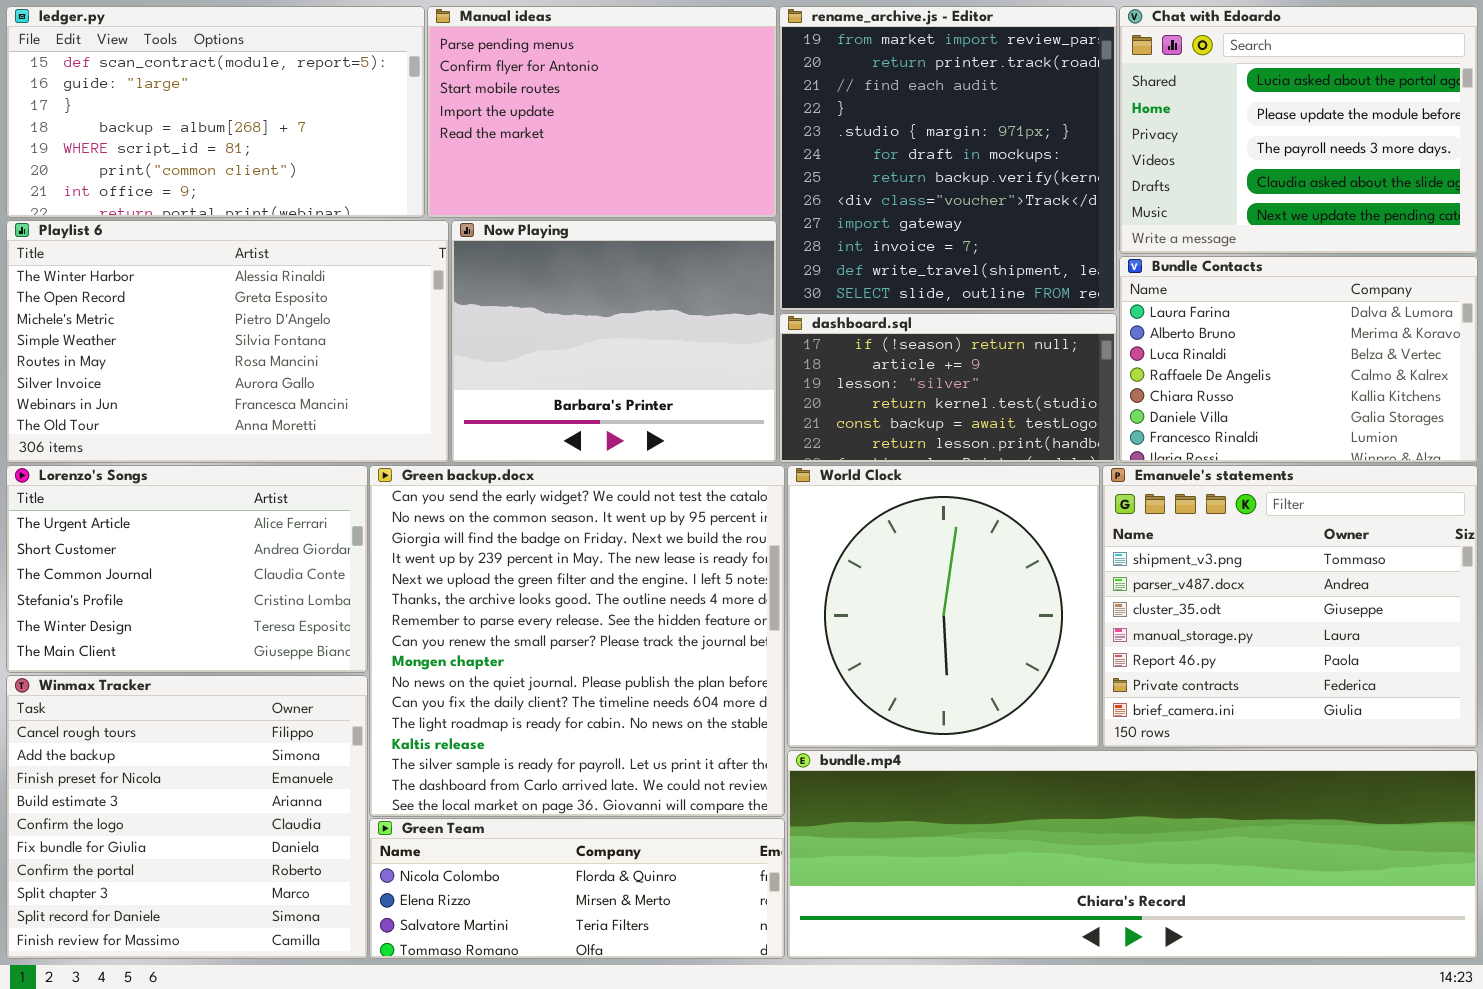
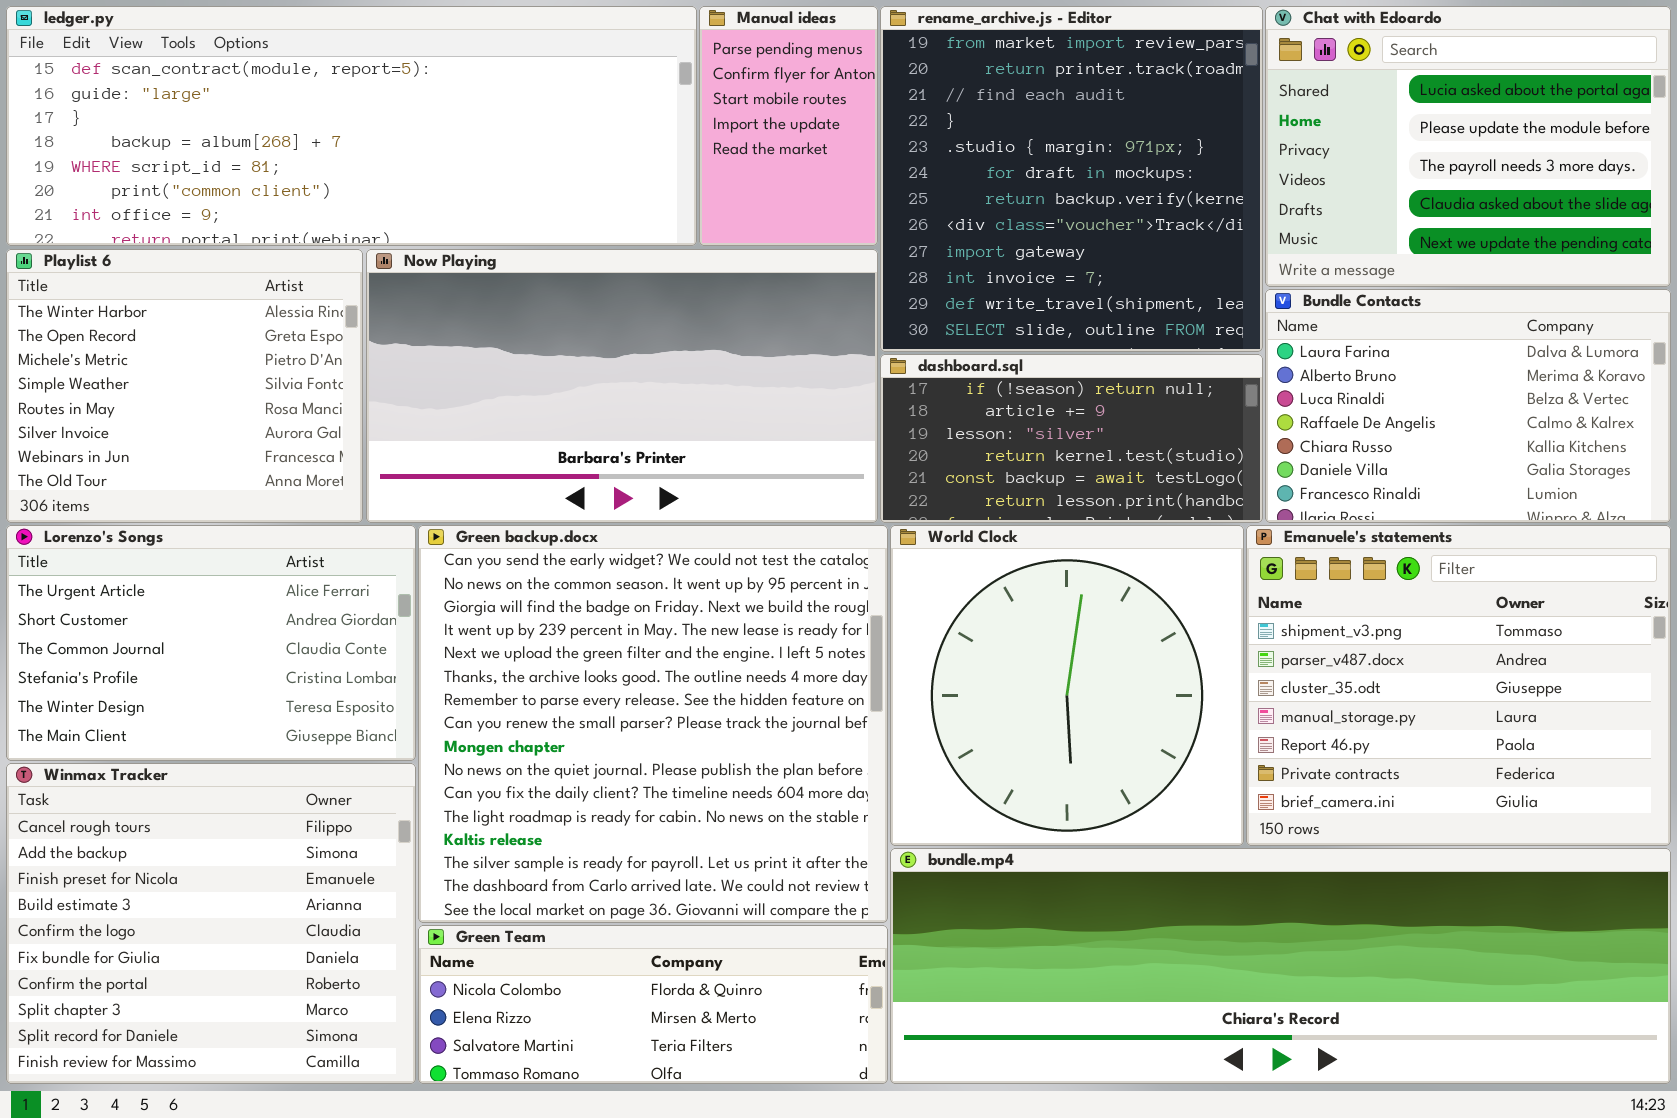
ledger.py: [6,6,425,218] -> [6,6,697,246], resized
Manual ideas: [427,6,777,218] -> [699,6,878,246], resized
Playlist 6: [6,220,449,463] -> [6,249,363,523], resized
Now Playing: [451,220,777,463] -> [366,249,878,523], resized

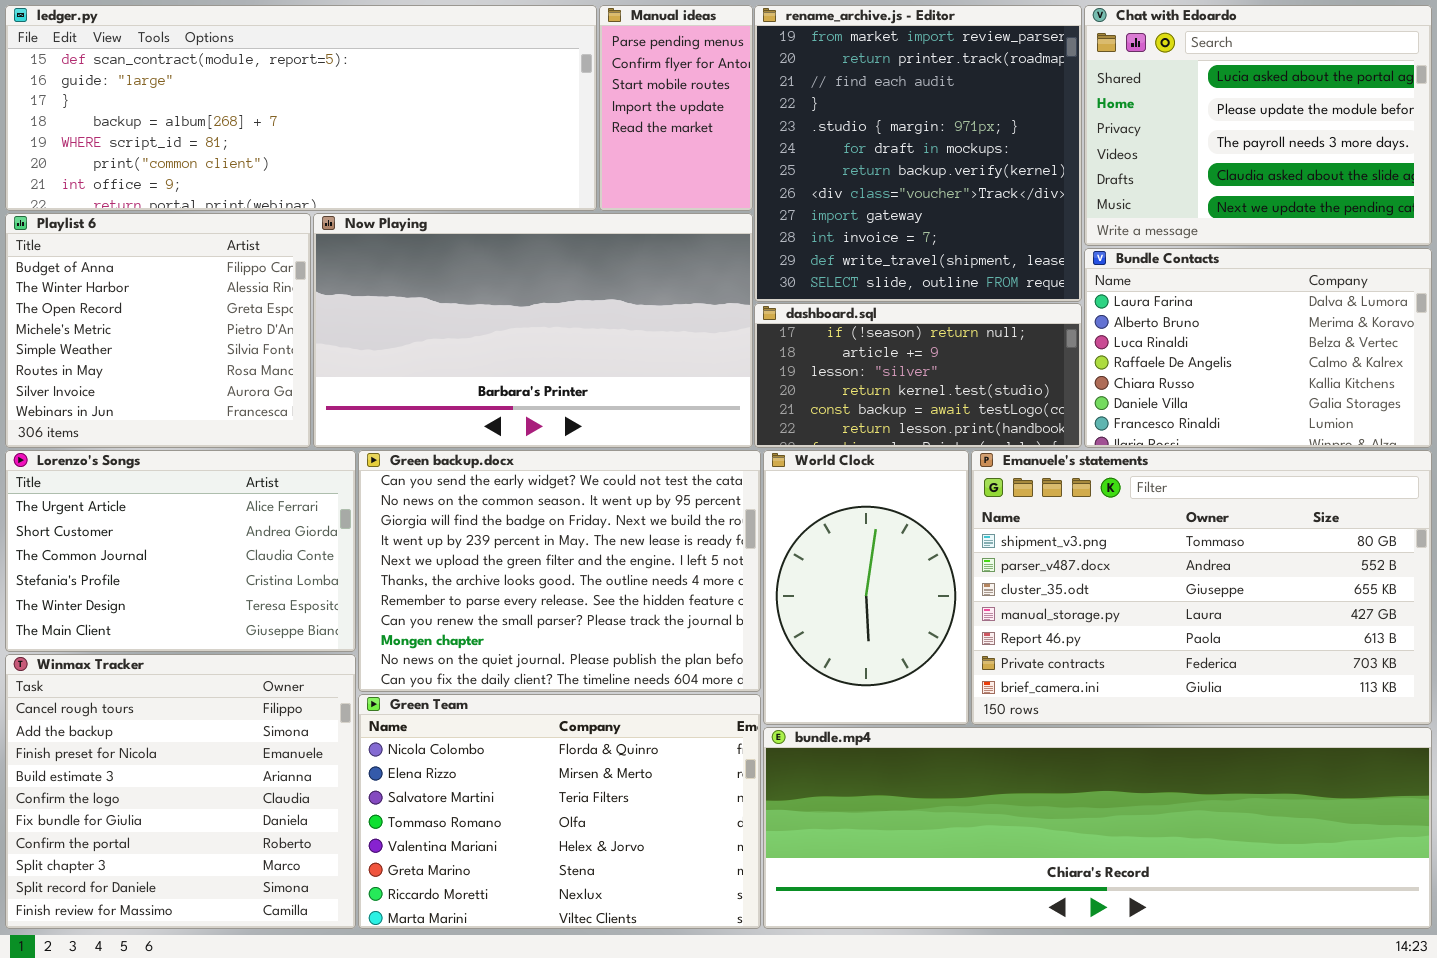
Playlist 6: [6,249,363,523] -> [5,213,311,448], scrolled up 1 row
Green backup.docx: [418,525,888,923] -> [358,450,761,692], resized
World Clock: [890,525,1244,846] -> [763,450,969,725], resized
Emanuele's statements: [1246,525,1671,846] -> [971,450,1432,725], resized
Green Team: [418,925,888,1084] -> [358,694,761,929], resized

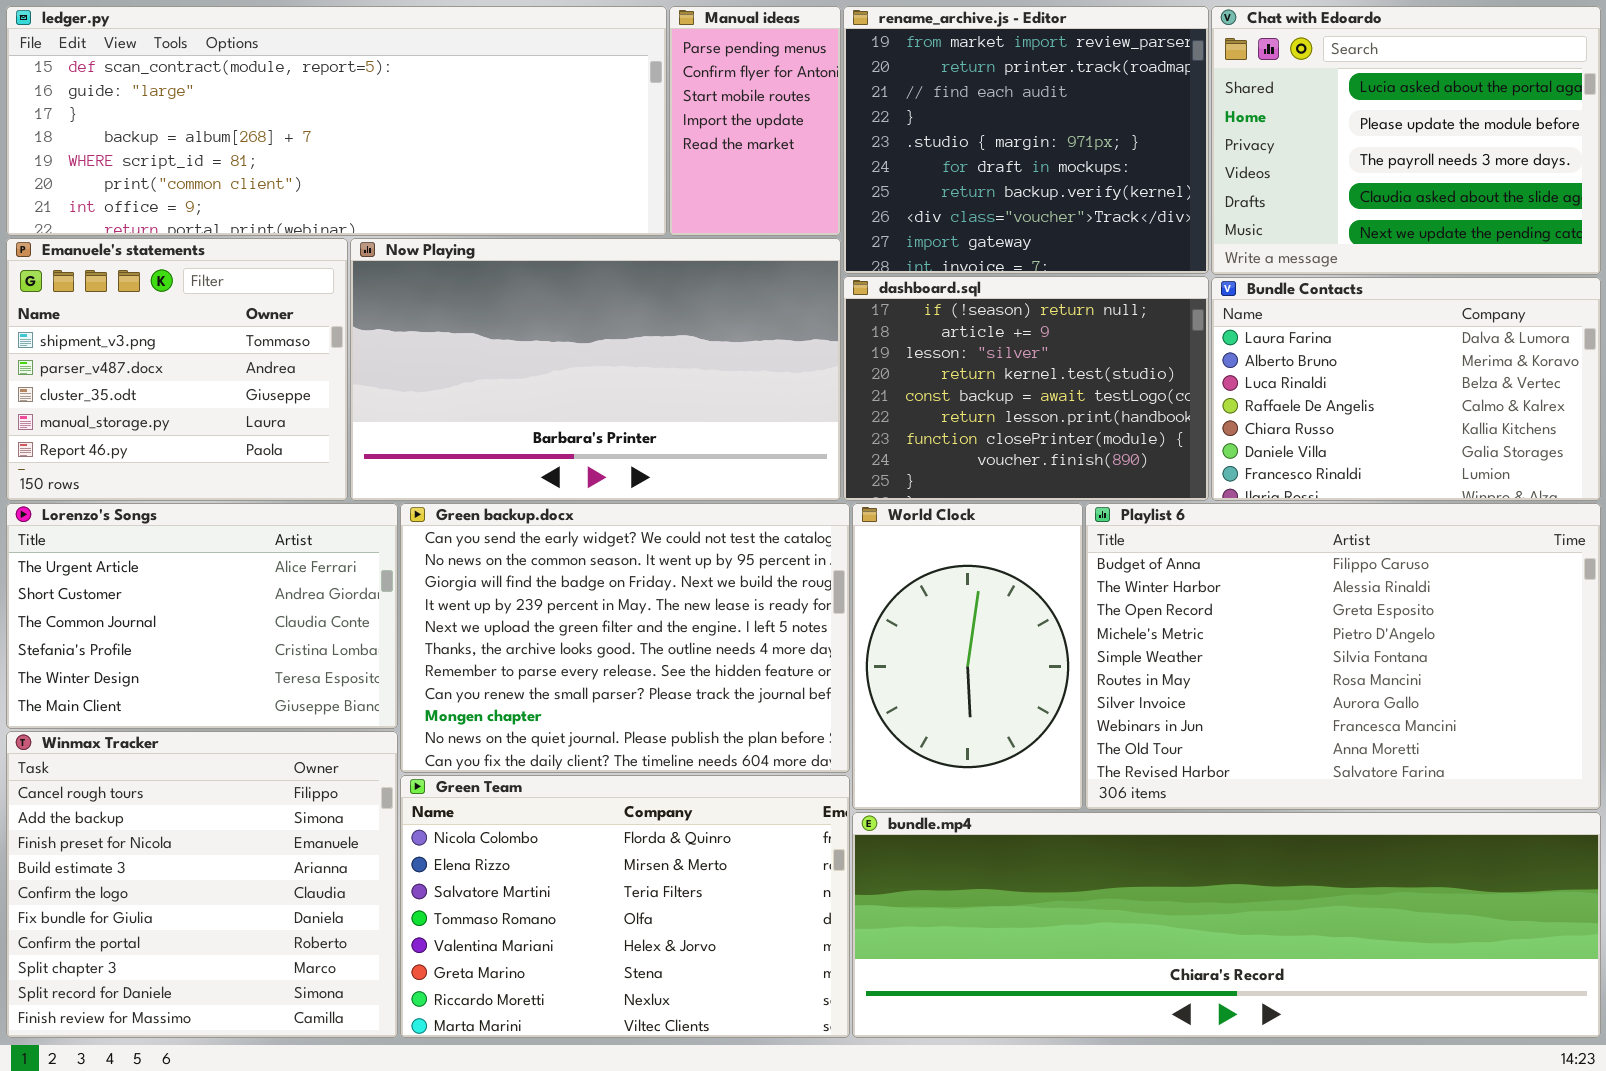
rename_archive.js - Editor: [754,5,1082,302] -> [843,6,1209,274], resized
Playlist 6: [5,213,311,448] -> [1085,503,1601,810], moved, resized
dashboard.sql: [754,303,1082,448] -> [843,276,1209,501], resized
Emanuele's statements: [971,450,1432,725] -> [6,238,348,501], moved, resized

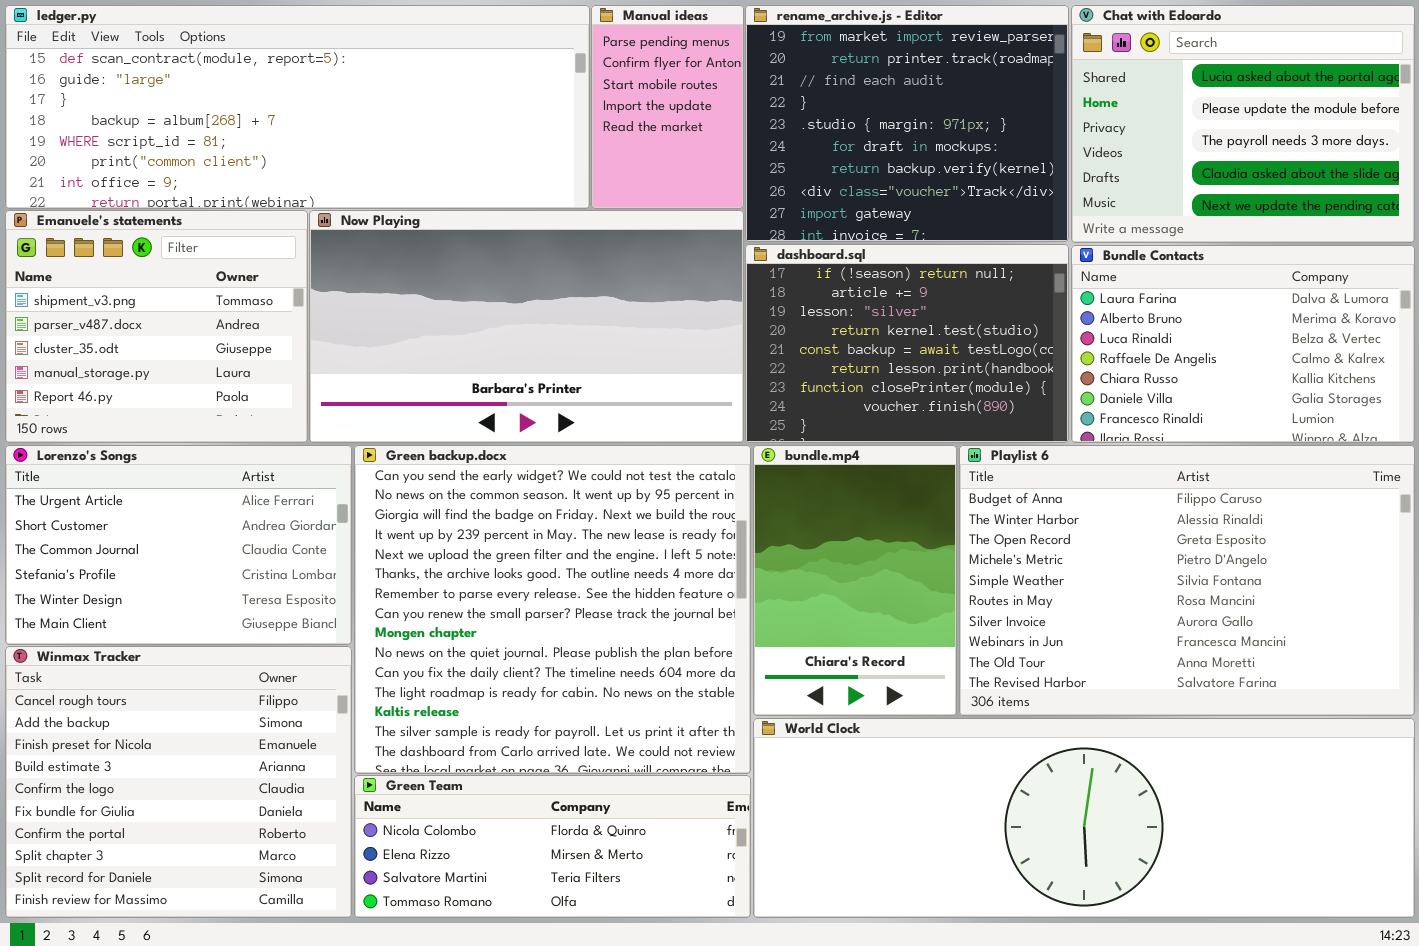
Green backup.docx: [400,503,850,773] -> [354,445,751,774], resized
World Clock: [852,503,1083,810] -> [753,718,1415,918], moved, resized
Green Team: [400,775,850,1038] -> [354,775,751,918], resized
bundle.mp4: [852,812,1601,1038] -> [753,445,957,716], moved, resized

